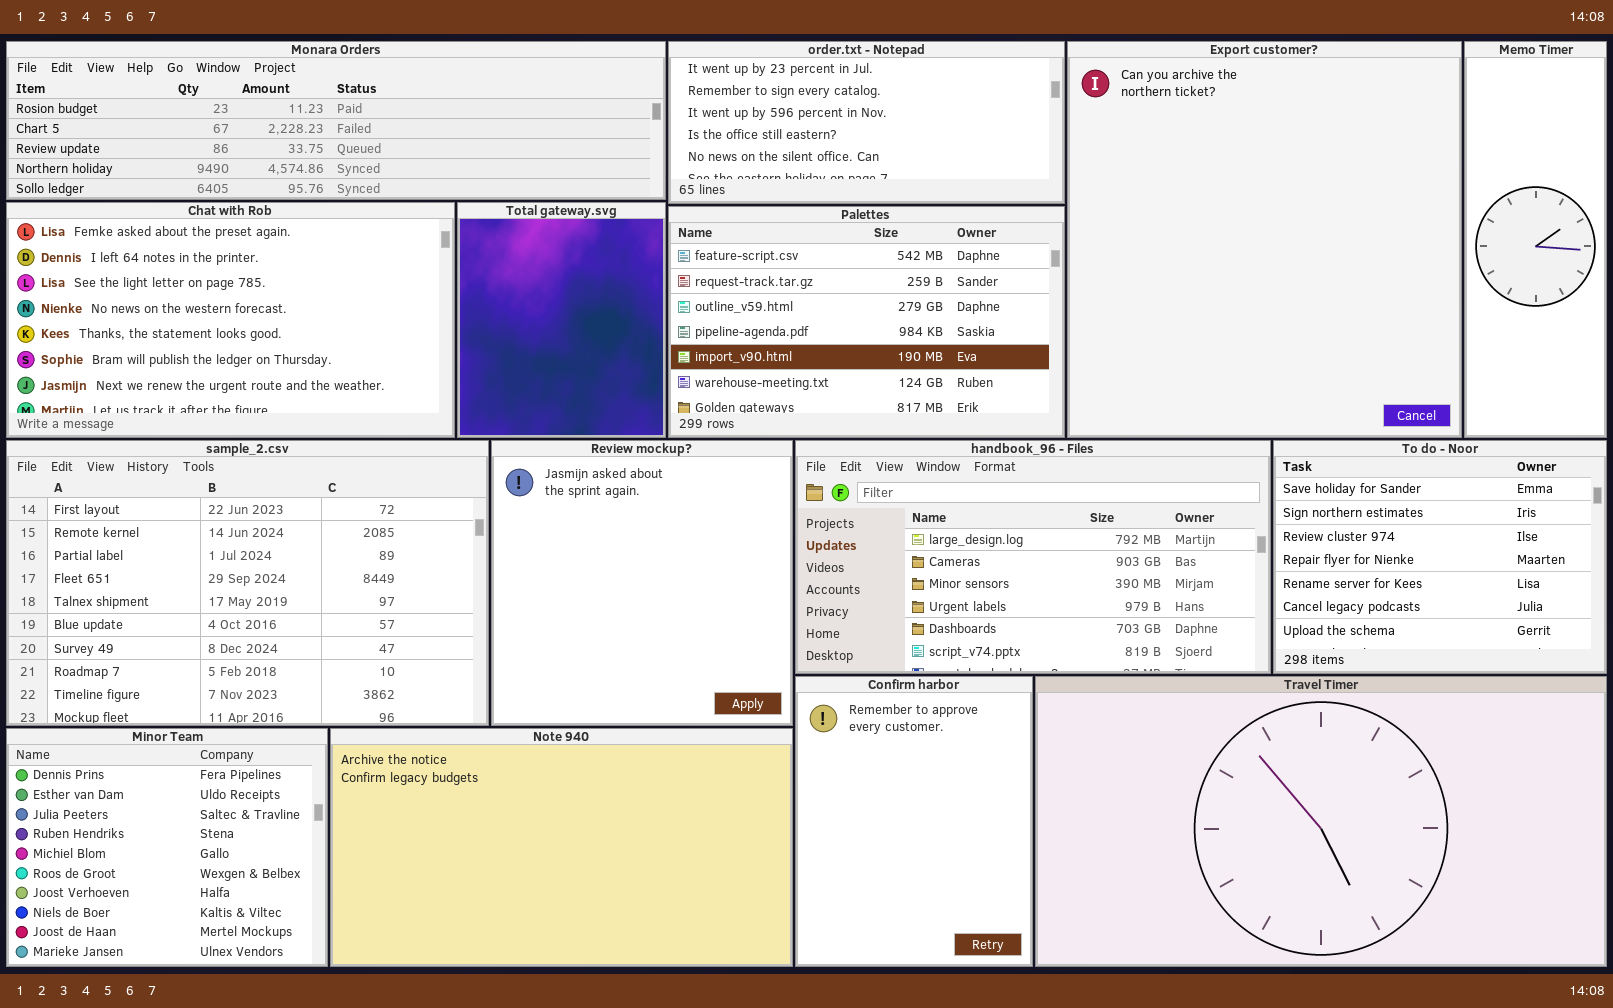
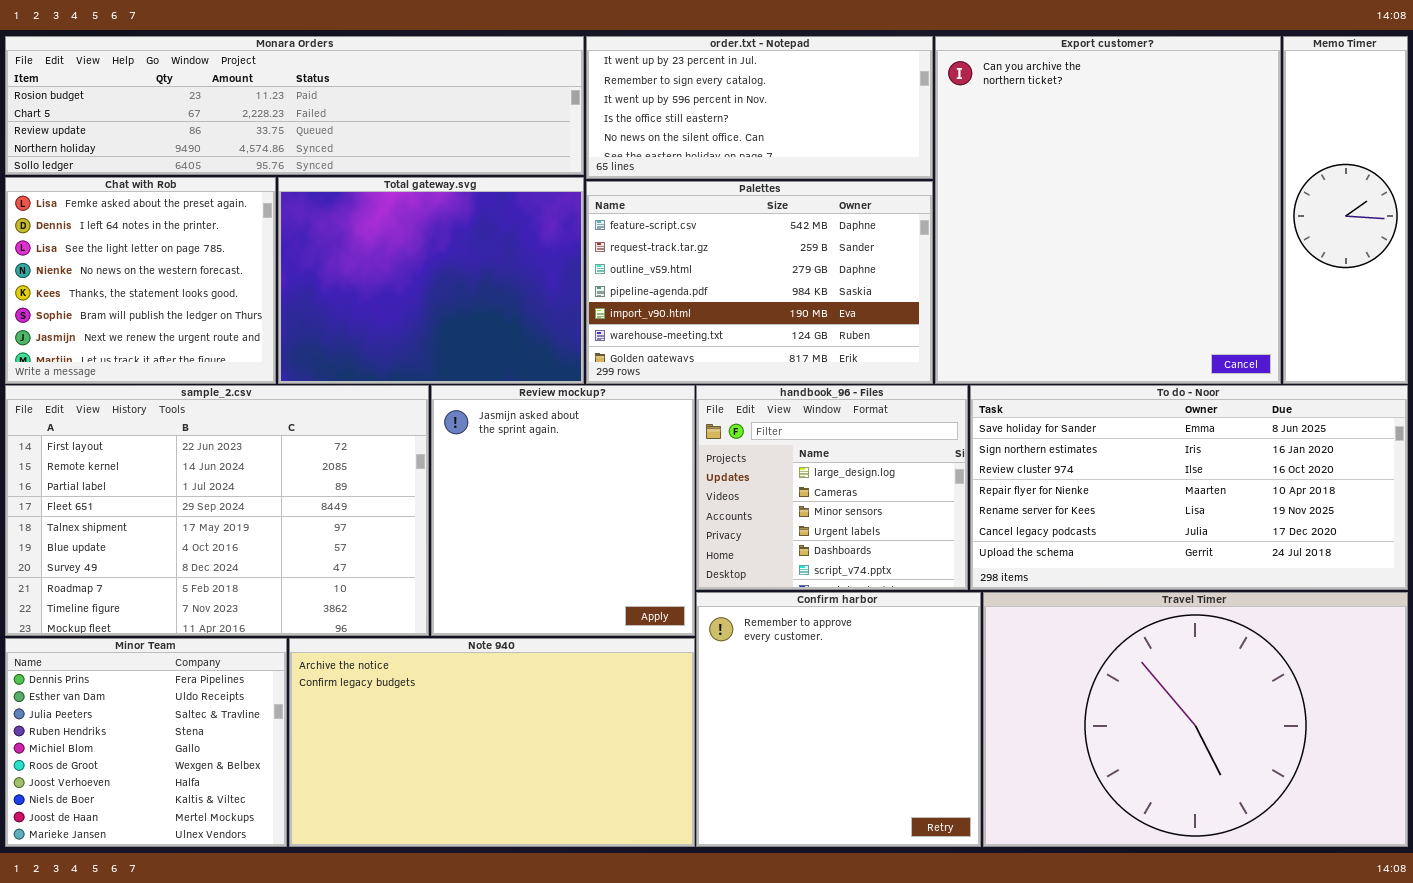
Chat with Rob: [6,202,455,438] -> [5,177,276,384], resized
Total gateway.svg: [457,202,666,438] -> [278,177,584,384], resized
handbook_96 - Files: [795,440,1271,674] -> [696,385,968,590], resized
To do - Noor: [1273,440,1607,674] -> [970,385,1408,590], resized
Confirm harbor: [795,676,1033,967] -> [696,592,981,847], resized
Travel Timer: [1035,676,1607,967] -> [983,592,1408,847], resized

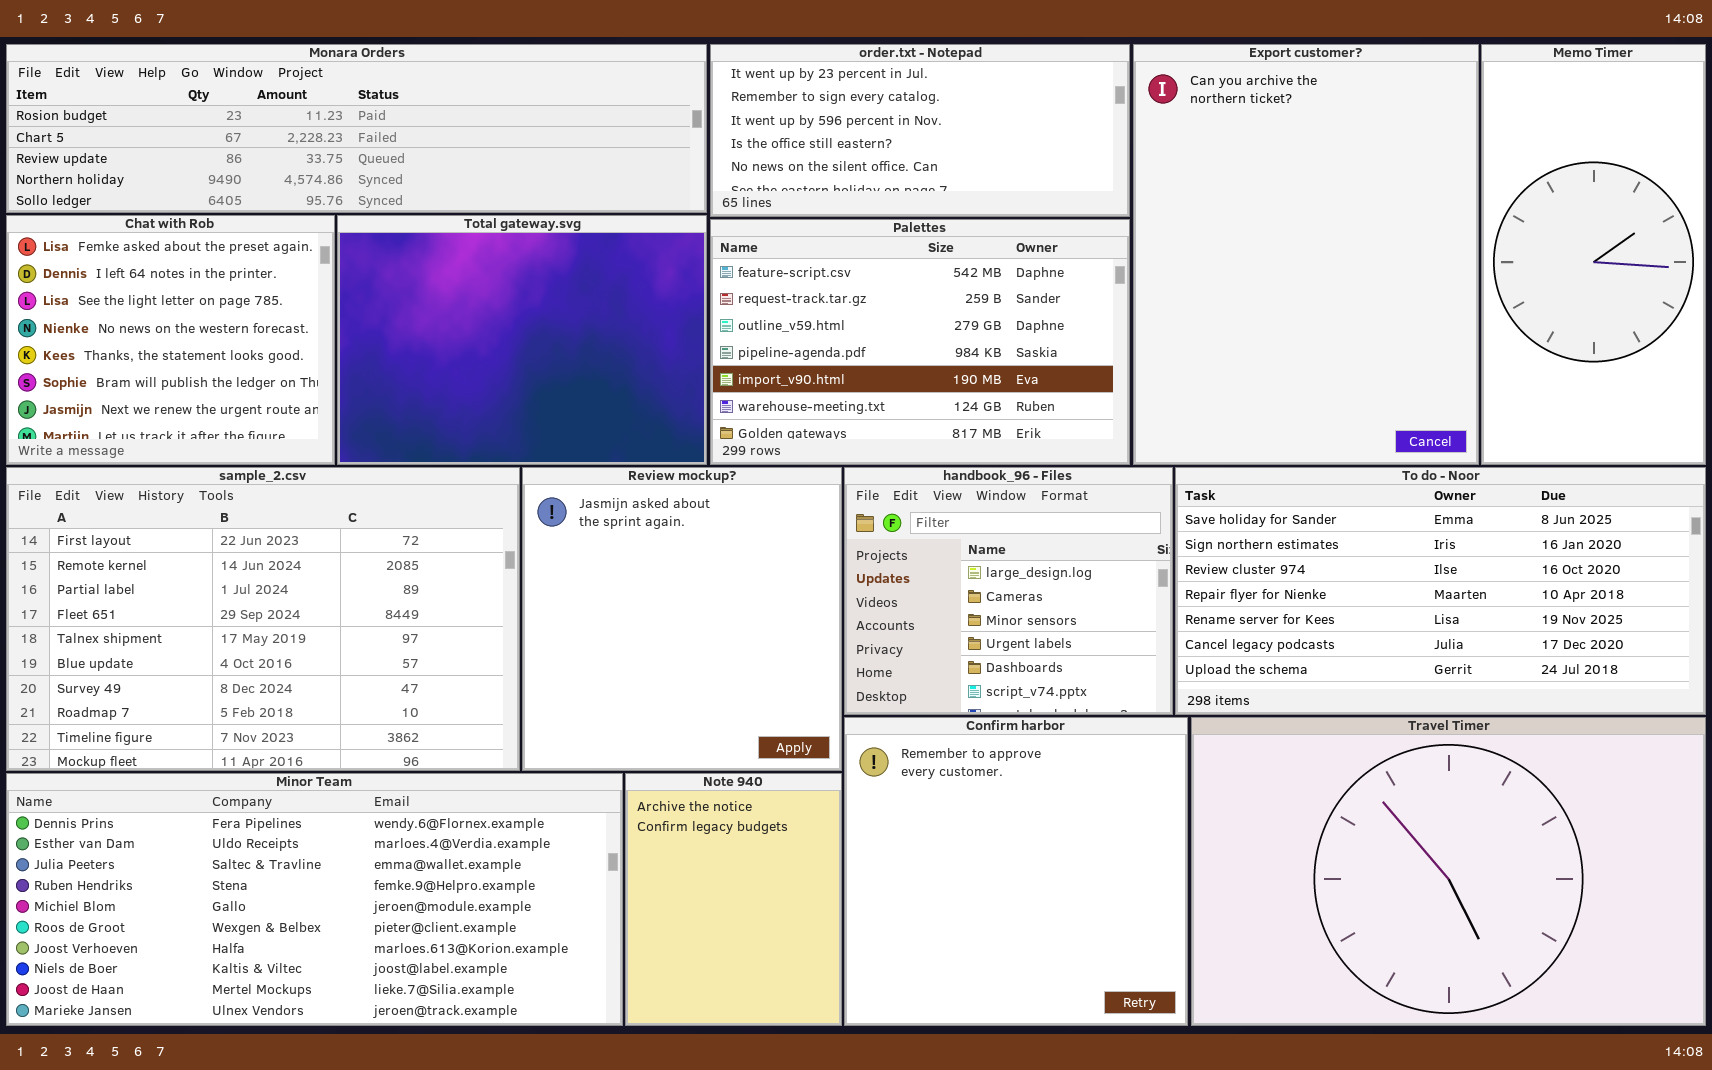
Export customer?: [935,36,1281,384] -> [1133,44,1479,465], resized
Memo Timer: [1283,36,1408,384] -> [1481,44,1706,465], resized
Minor Team: [5,638,287,847] -> [6,773,623,1026], resized
Note 940: [289,638,695,847] -> [625,773,842,1026], resized

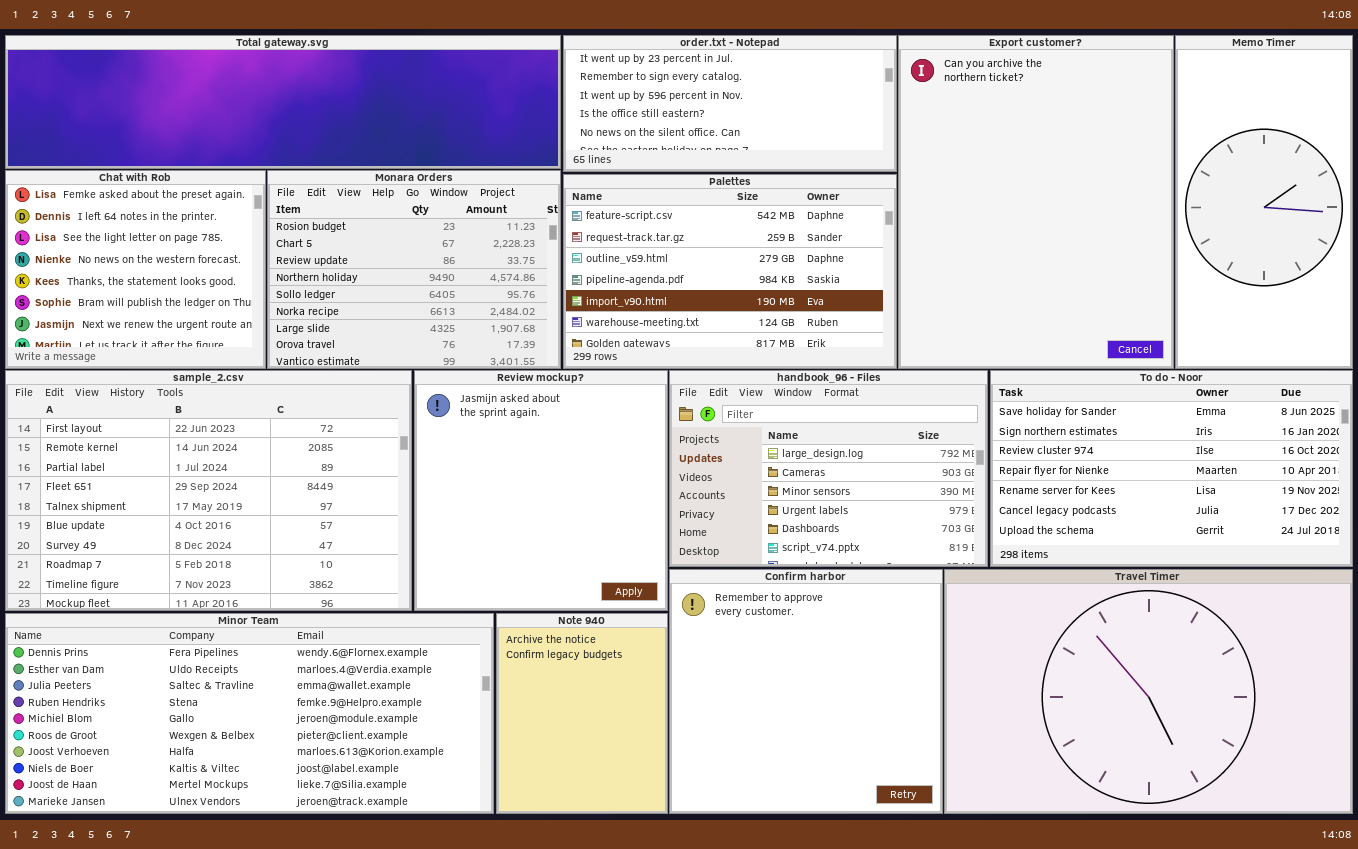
Monara Orders: [6,44,707,213] -> [267,170,561,369], moved, resized
Total gateway.svg: [337,215,707,465] -> [5,35,561,169], moved, resized
handbook_96 - Files: [844,467,1173,715] -> [669,370,988,567], resized
To do - Noor: [1175,467,1706,715] -> [990,370,1353,567], resized

